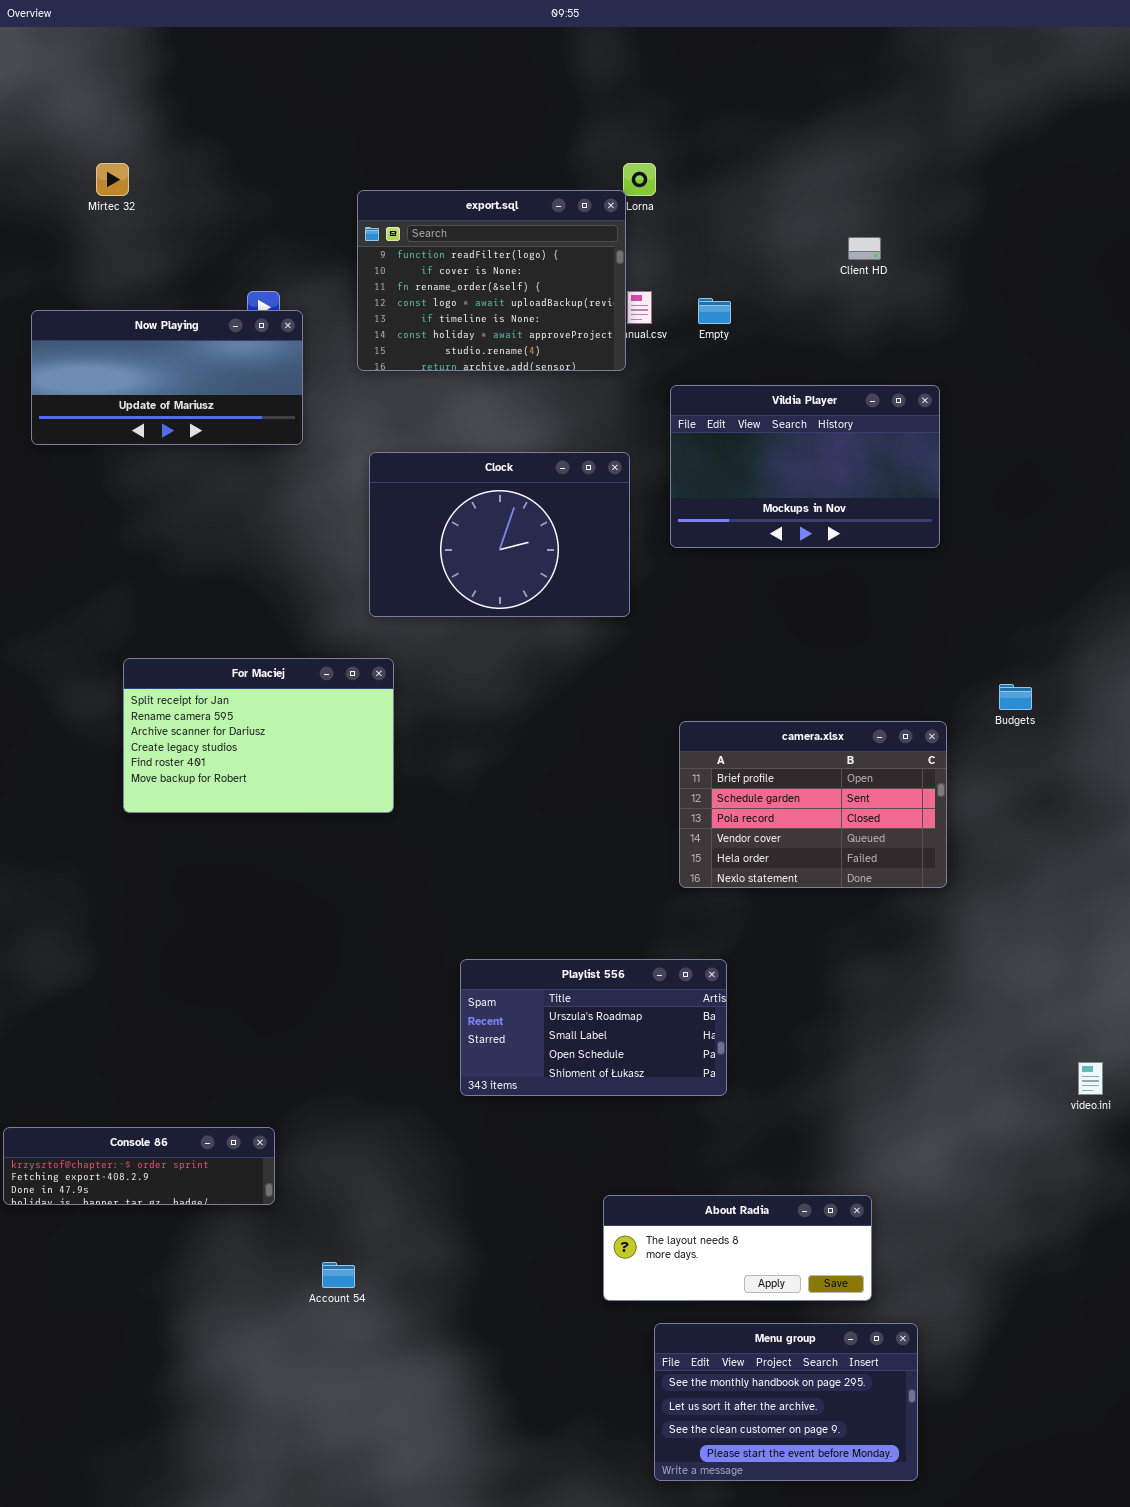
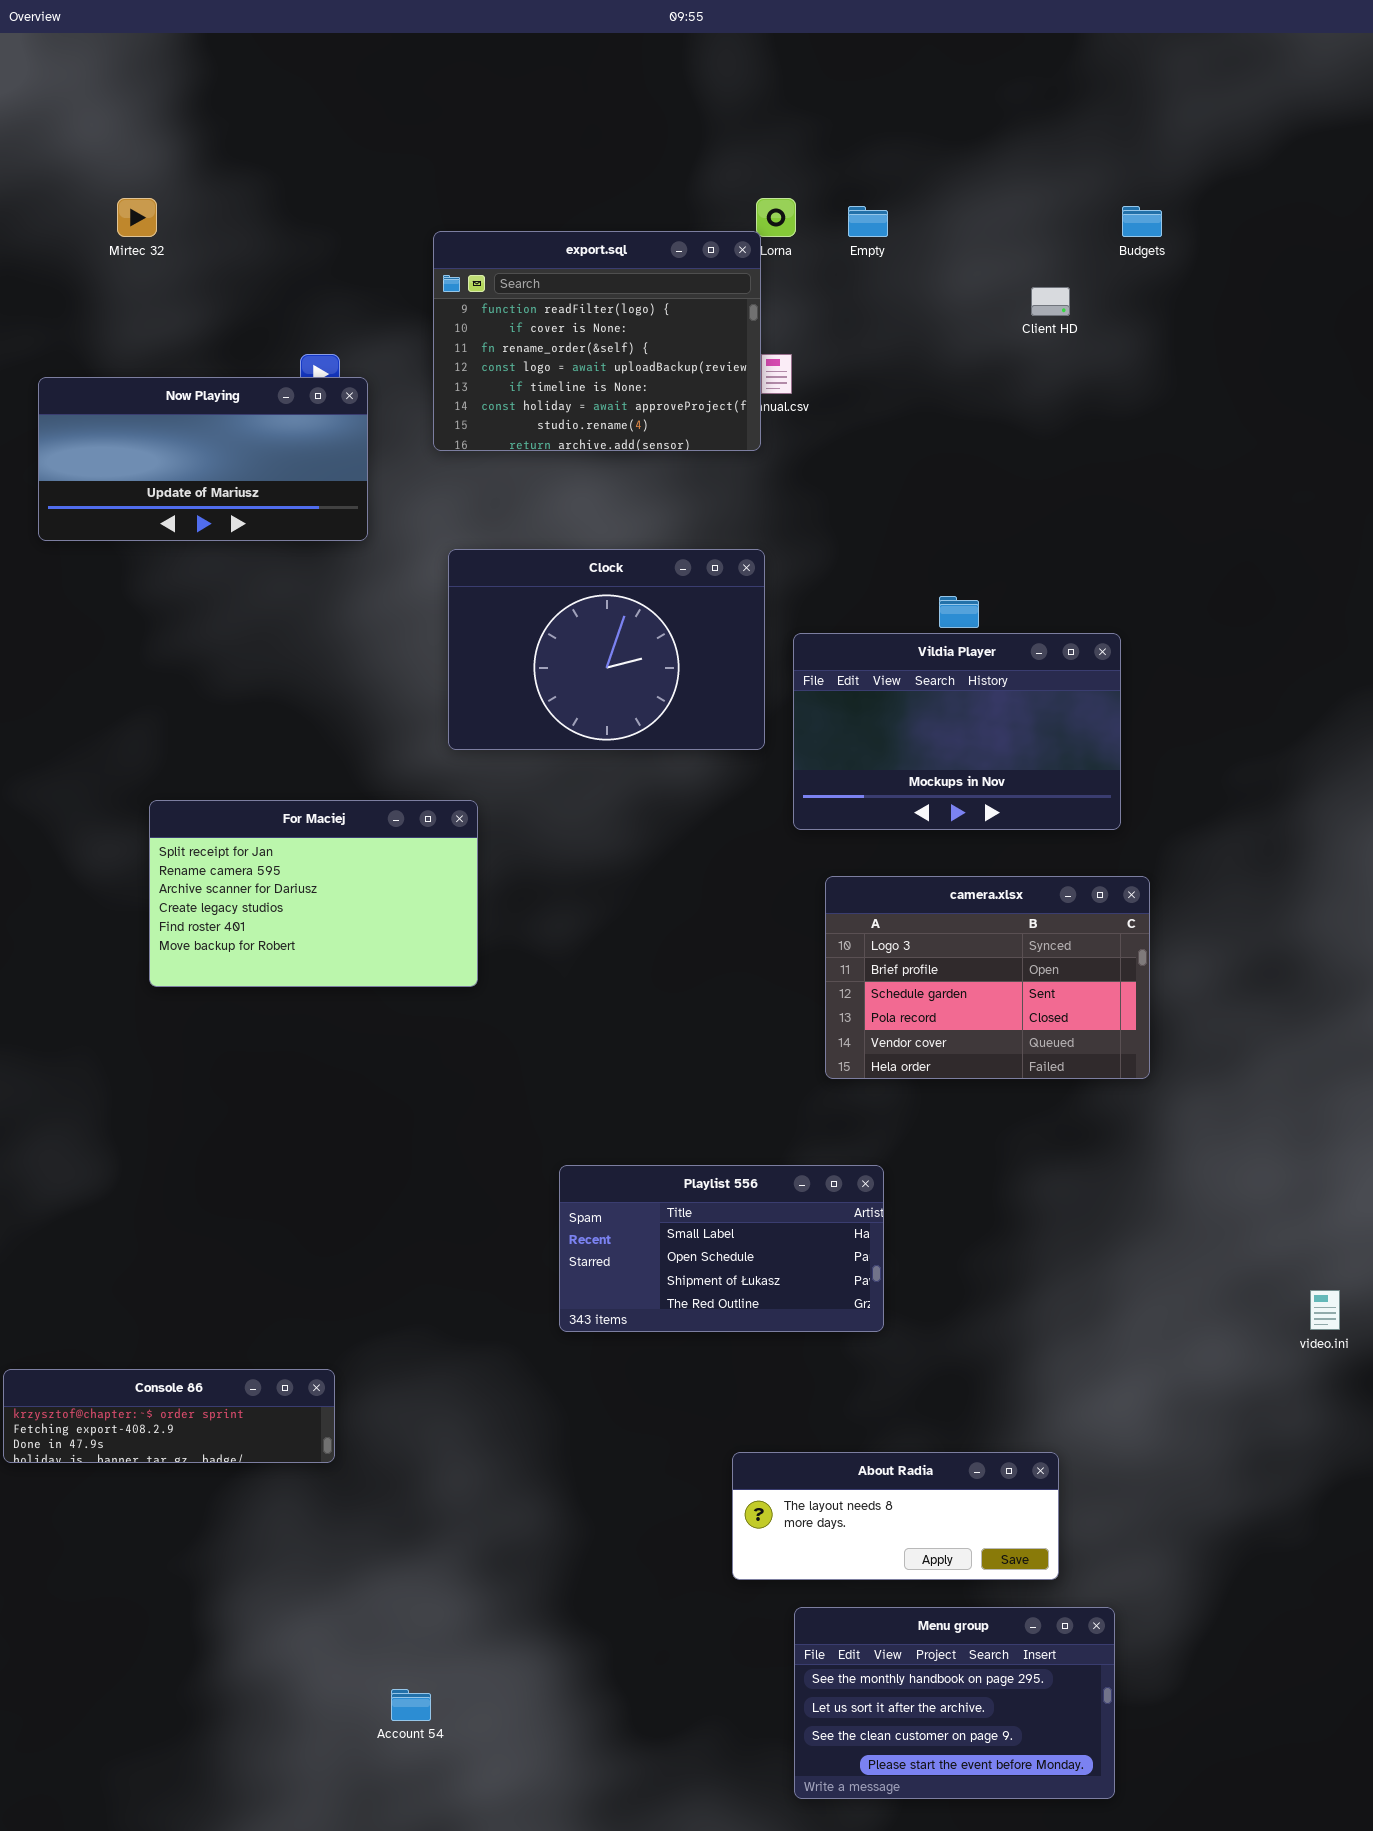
Empty: [698,298,731,324] -> [848,206,888,237], moved
Vildia Player: [670,385,940,548] -> [793,633,1121,830], moved
Budgets: [999,684,1032,710] -> [1122,206,1162,237], moved
camera.xlsx: [679,721,947,888] -> [825,876,1150,1079], scrolled up 1 row
Playlist 556: [460,959,727,1096] -> [559,1165,884,1332], scrolled down 1 row
Account 54: [322,1262,355,1288] -> [391,1689,431,1721], moved

